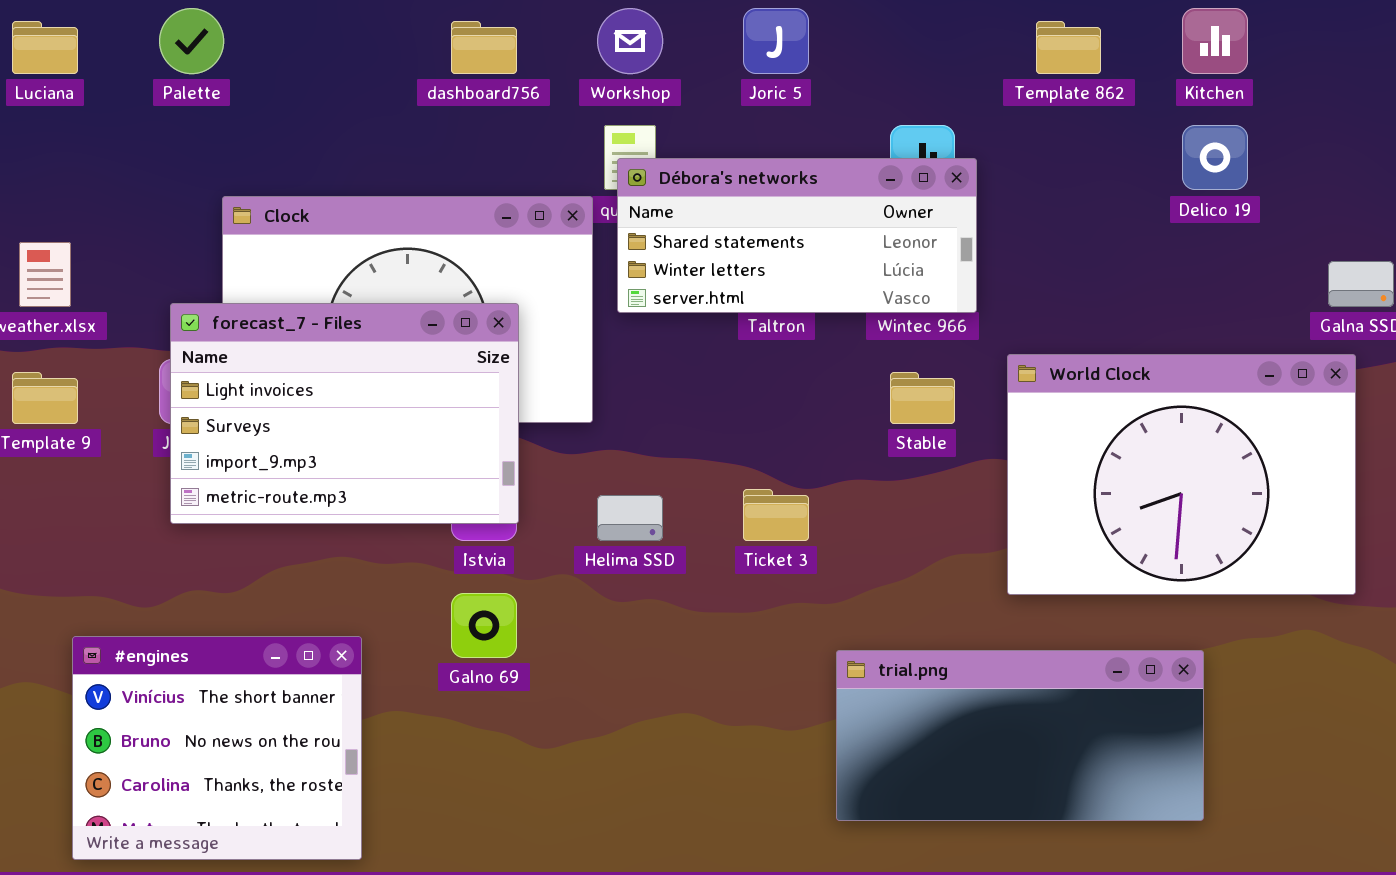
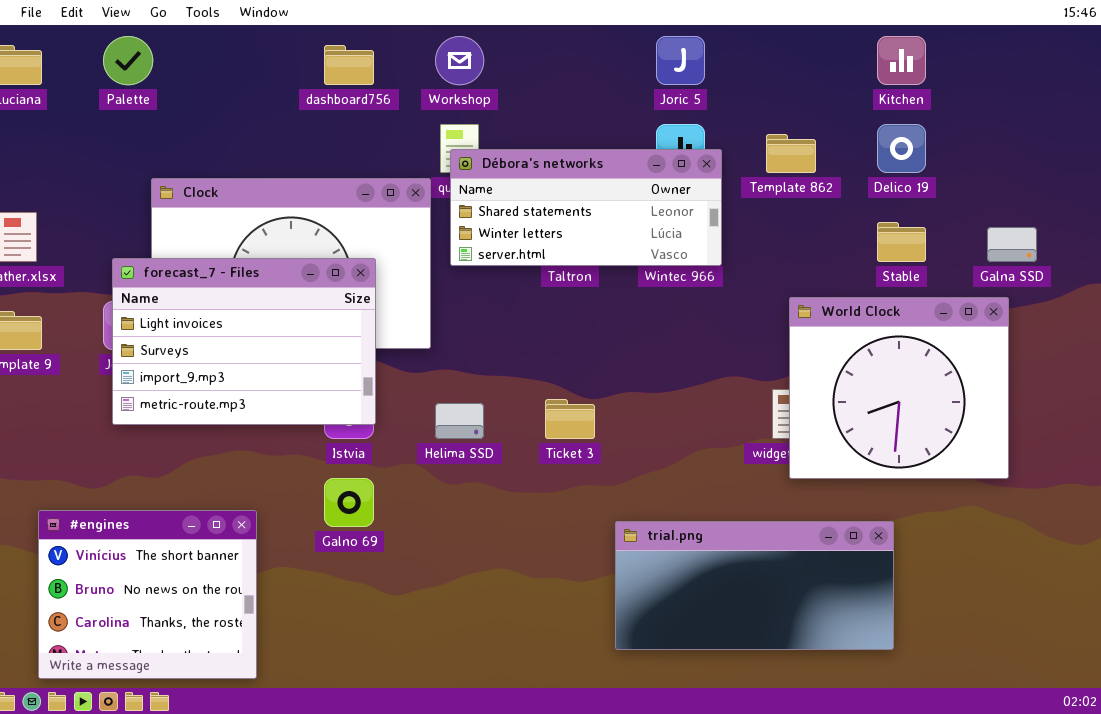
Joric 5: [743,8,809,74] -> [656,36,705,85], moved
Template 862: [1036,21,1101,74] -> [766,134,816,173], moved
World Clock: [1007,354,1356,595] -> [789,297,1009,479], resized
Stable: [890,372,955,424] -> [877,222,926,262], moved

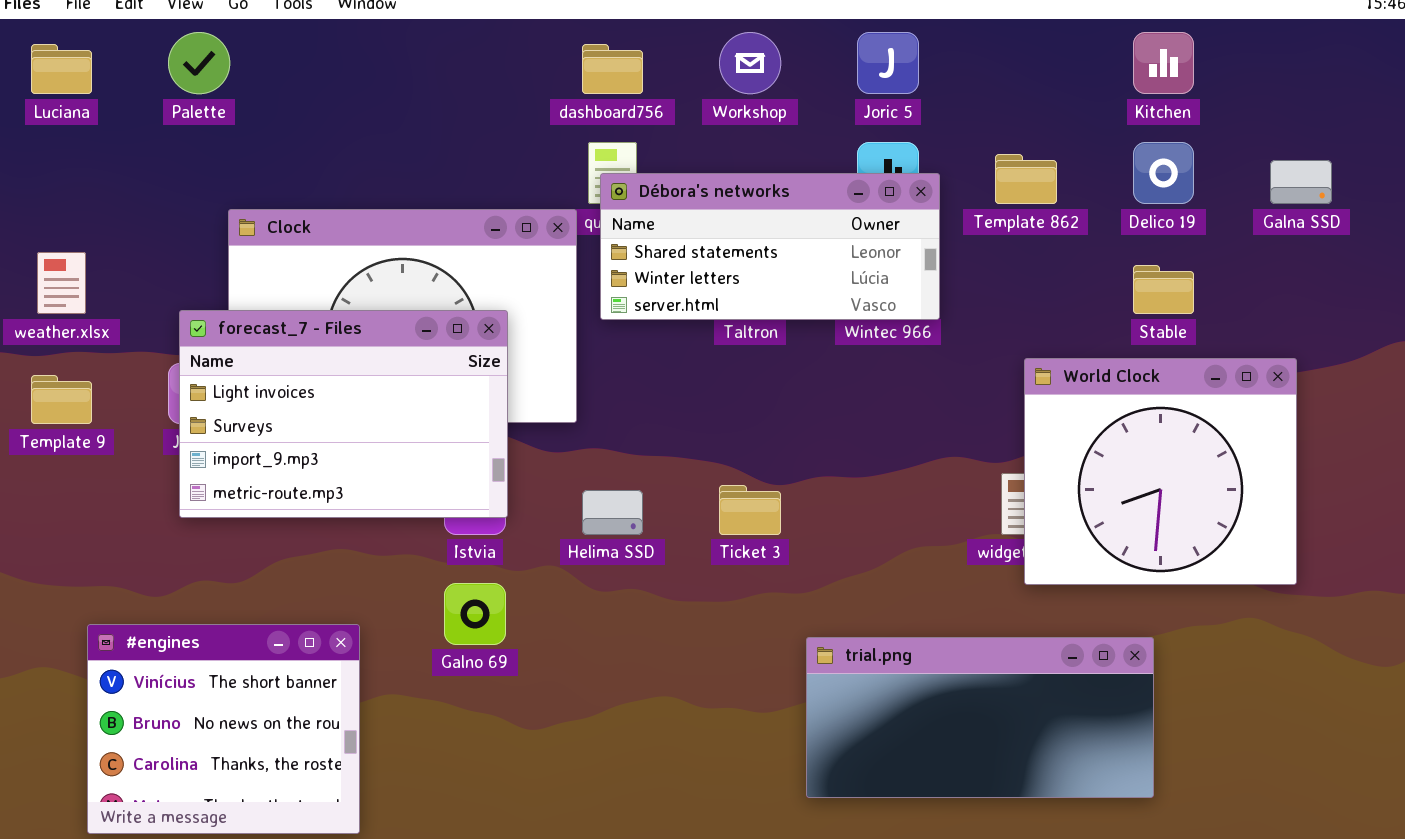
Workshop: [435,36,484,85] -> [719,32,781,94], moved
dashboard756: [324,45,374,85] -> [582,44,643,94], moved
Galna SSD: [987,227,1037,262] -> [1270,160,1332,204], moved

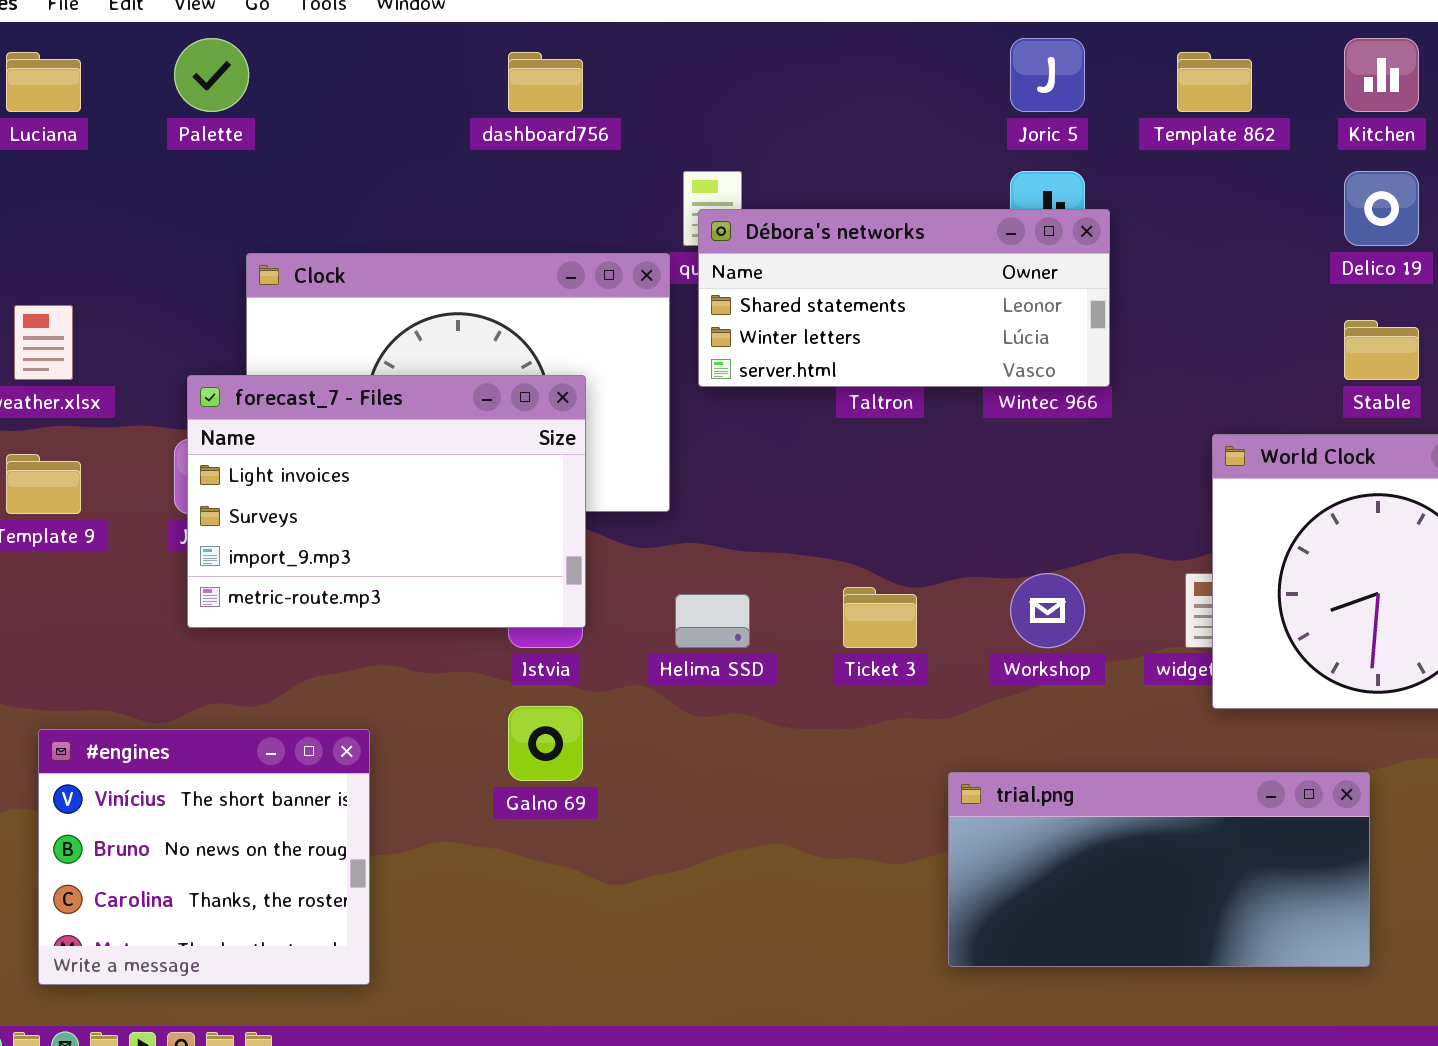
Workshop: [719,32,781,94] -> [1010,573,1085,648], moved
dashboard756: [582,44,643,94] -> [508,52,583,112], moved
Template 862: [995,154,1057,204] -> [1177,52,1252,112], moved
#engines: [87,624,360,834] -> [38,729,370,985], moved

